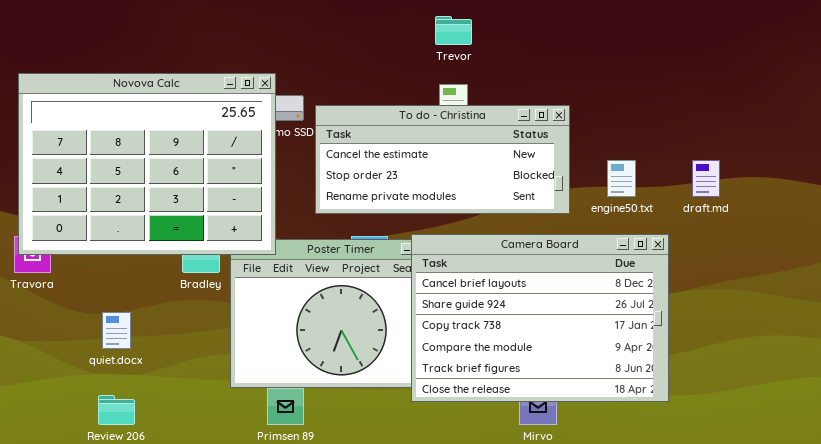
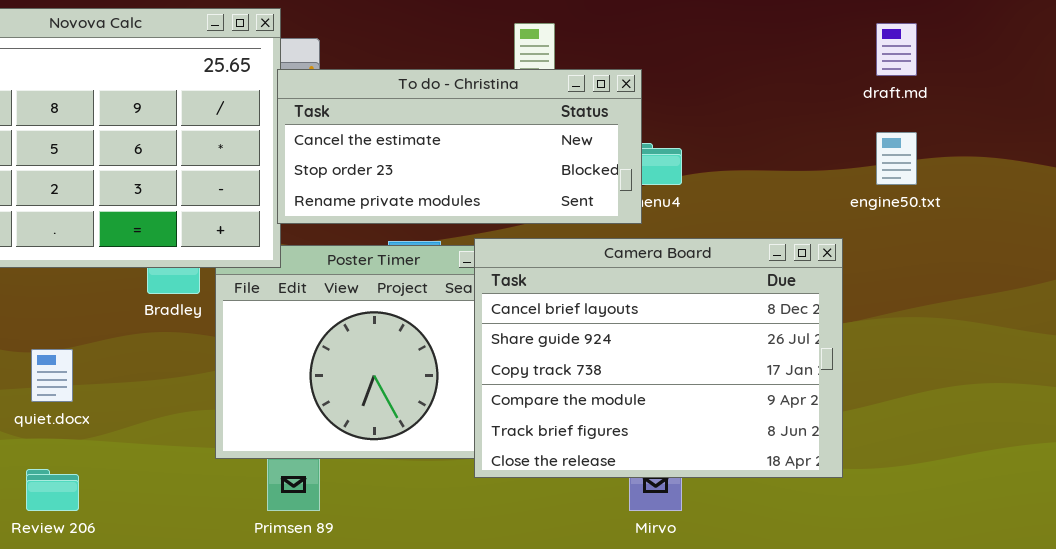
To do - Christina: [315,105,570,214] -> [277,69,642,224], moved
engine50.txt: [607,160,636,197] -> [876,132,917,185], moved
draft.md: [692,160,720,197] -> [876,23,917,76], moved

